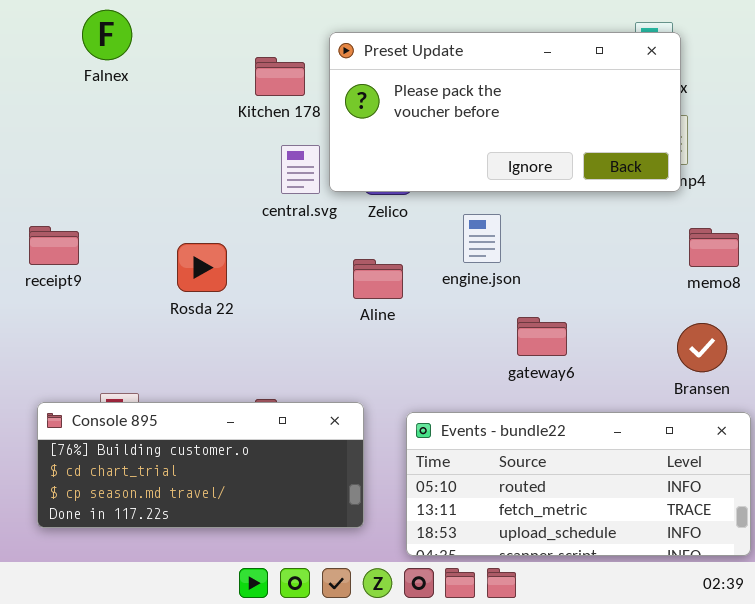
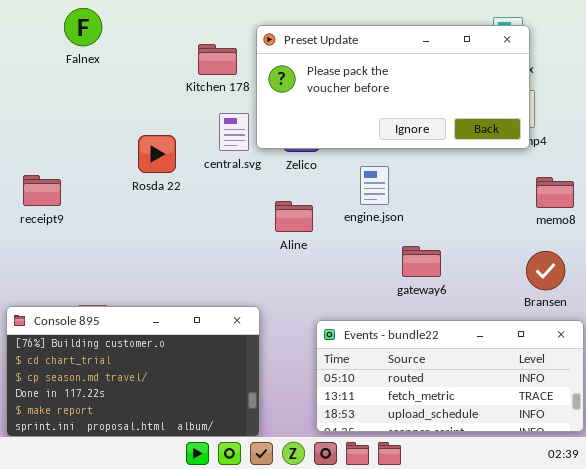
Rosda 22: [177,243,227,292] -> [138,135,176,173], moved
Console 895: [37,402,364,528] -> [6,306,260,437], moved, resized

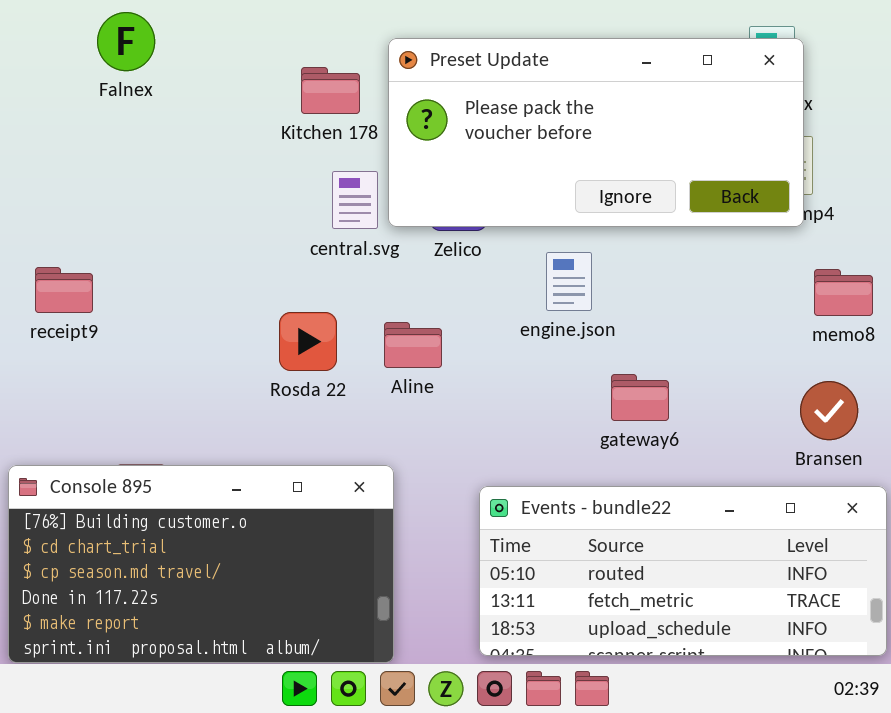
Rosda 22: [138,135,176,173] -> [279,312,337,371], moved
Aline: [275,201,313,232] -> [384,322,442,368], moved

